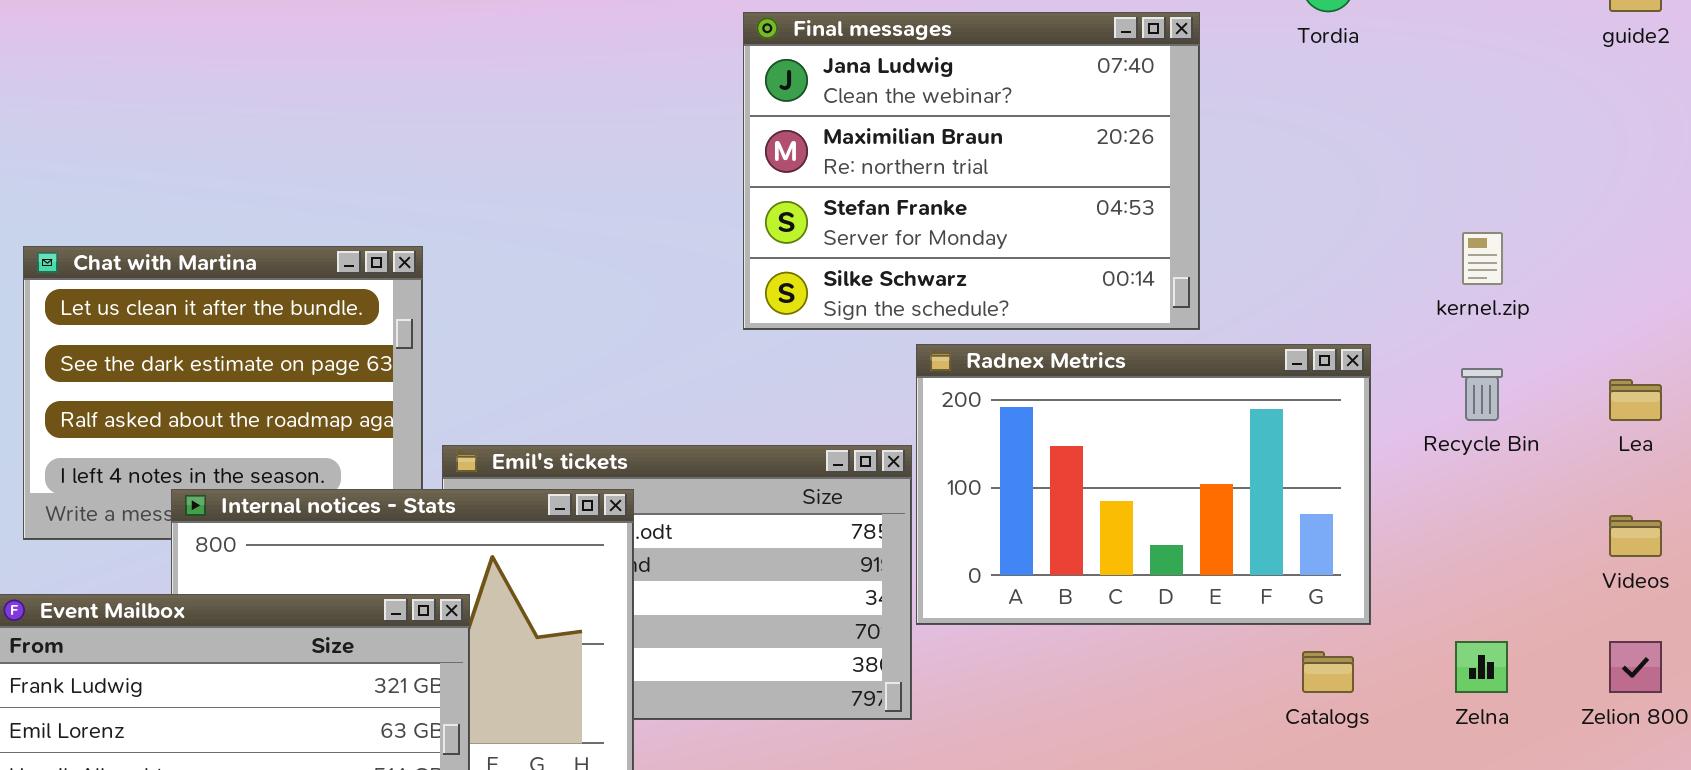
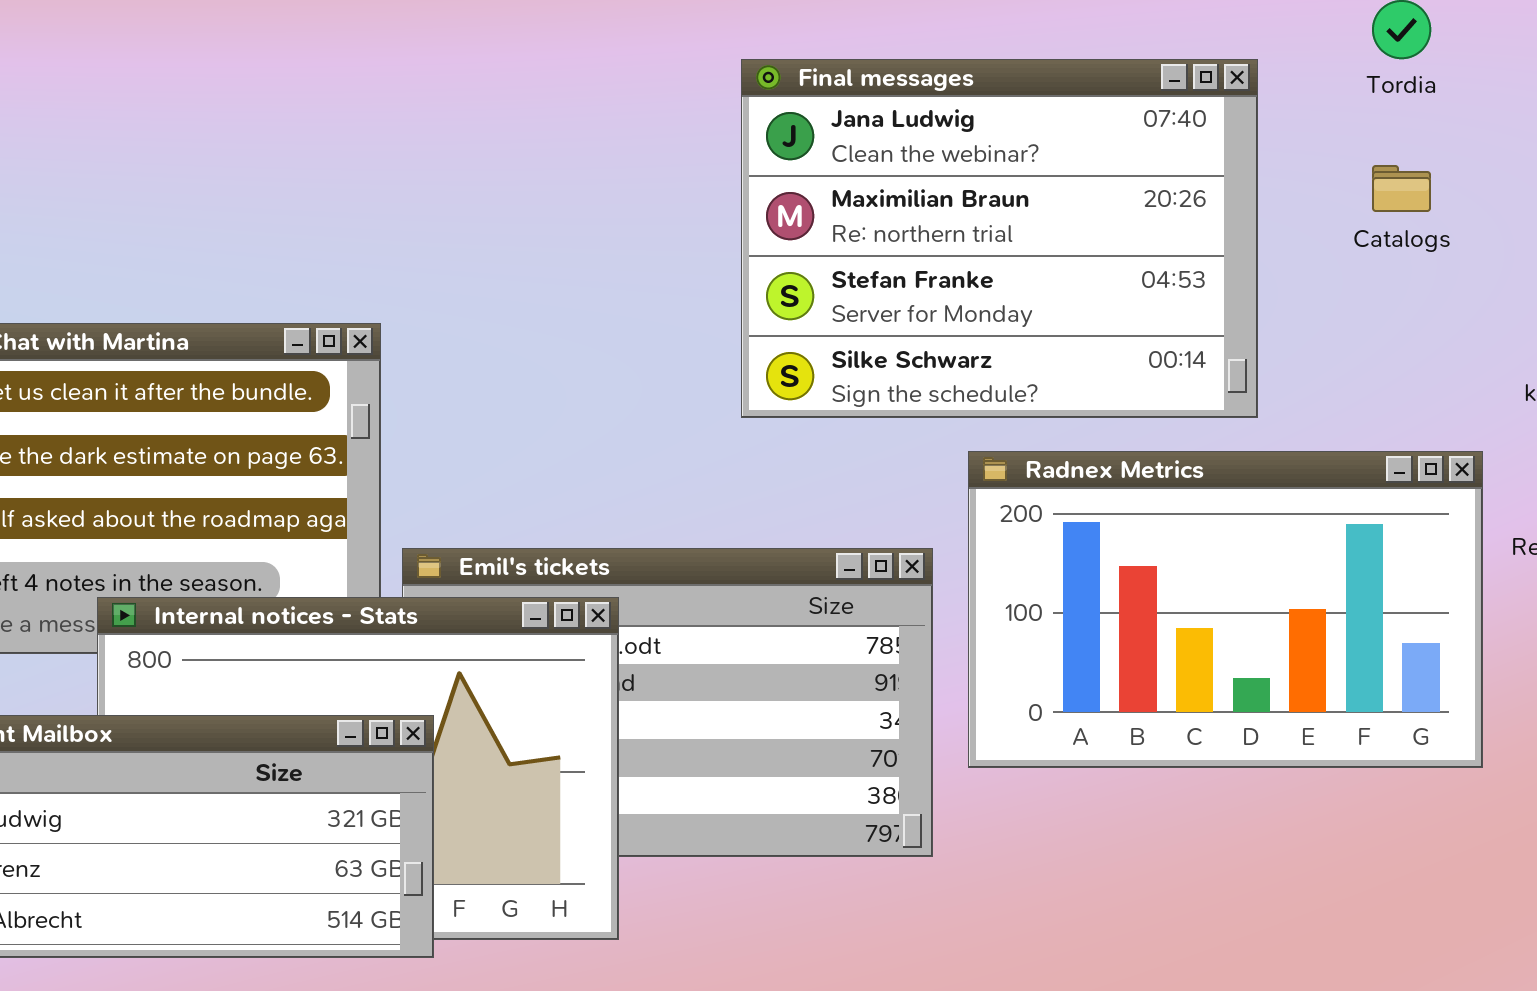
Radnex Metrics: [916,344,1371,625] -> [968,451,1483,768], moved
Catalogs: [1302,651,1354,693] -> [1372,165,1431,212], moved

